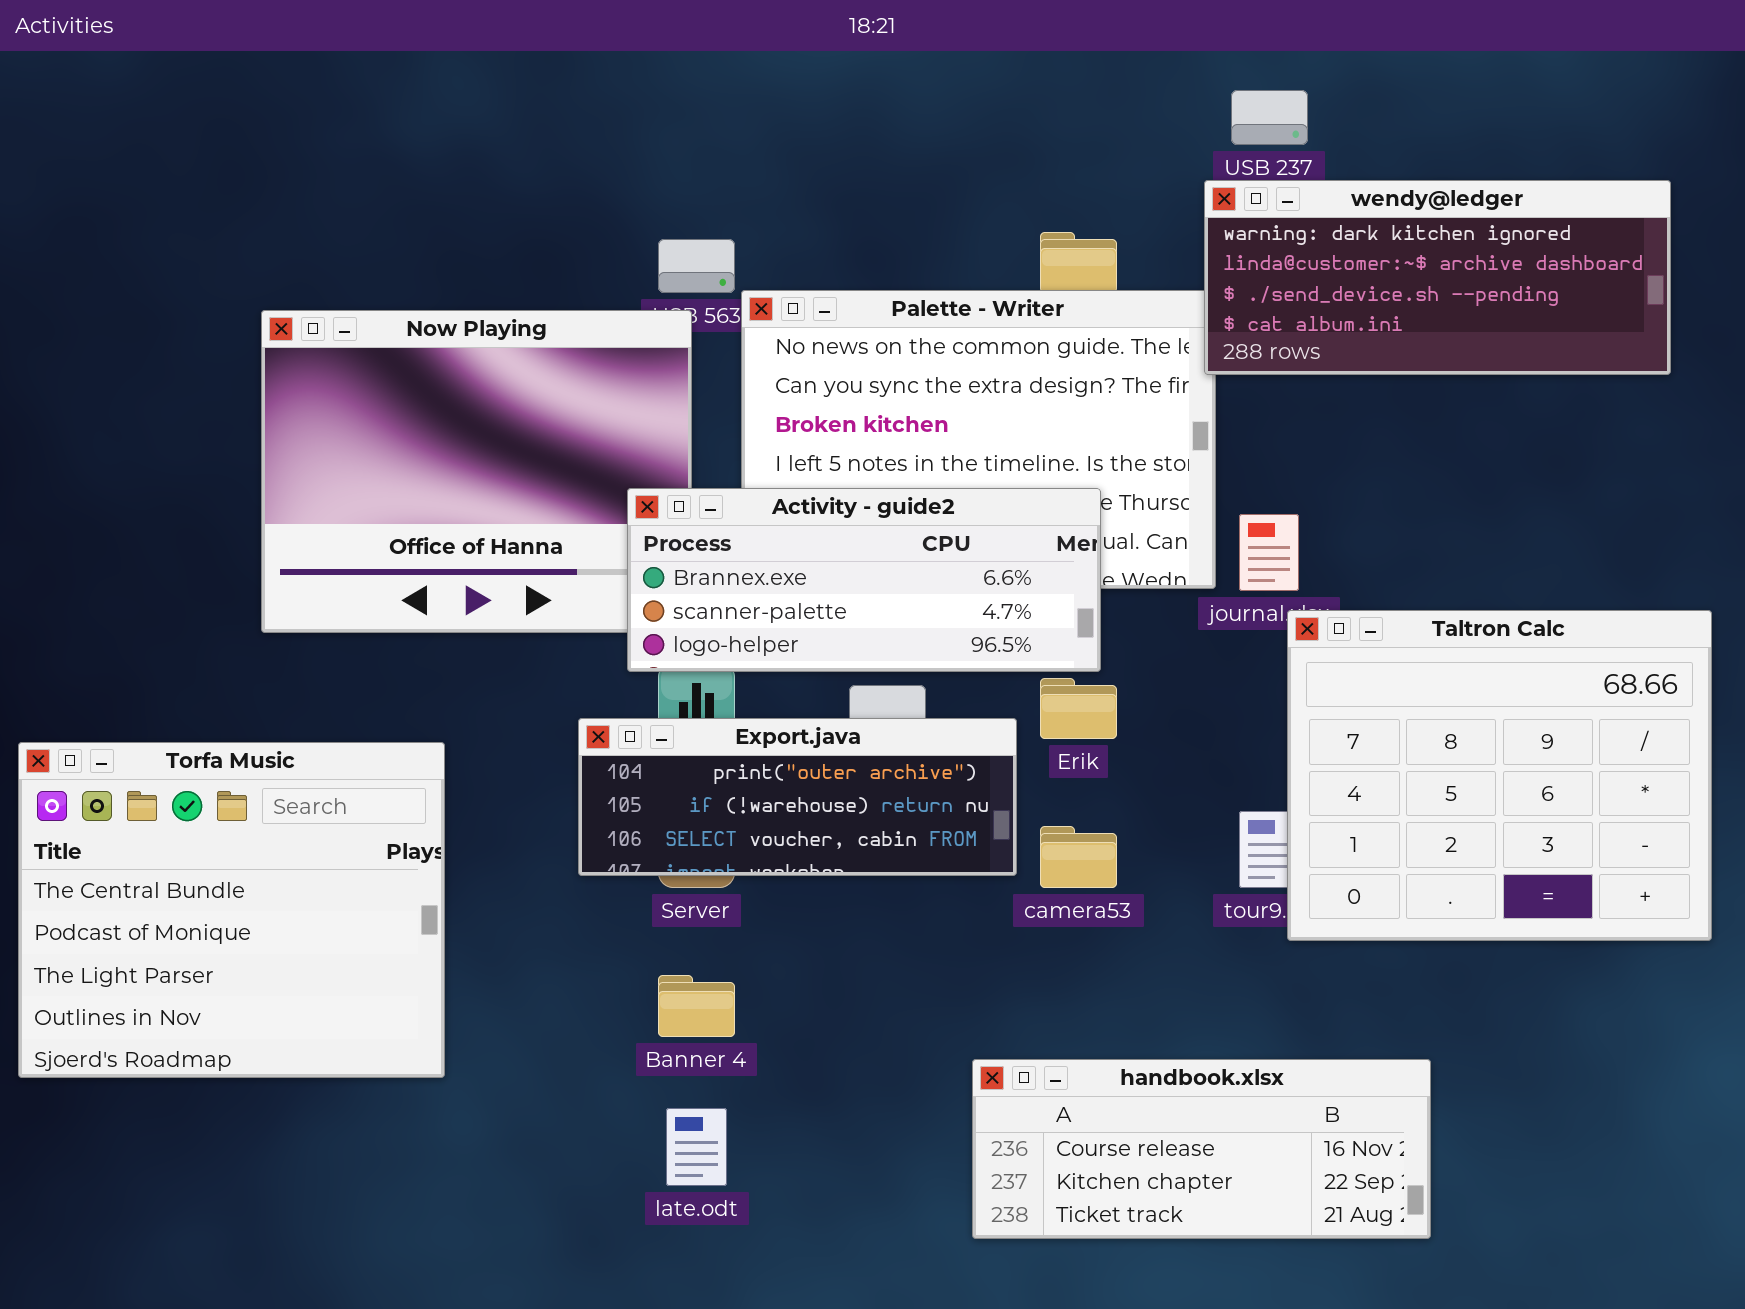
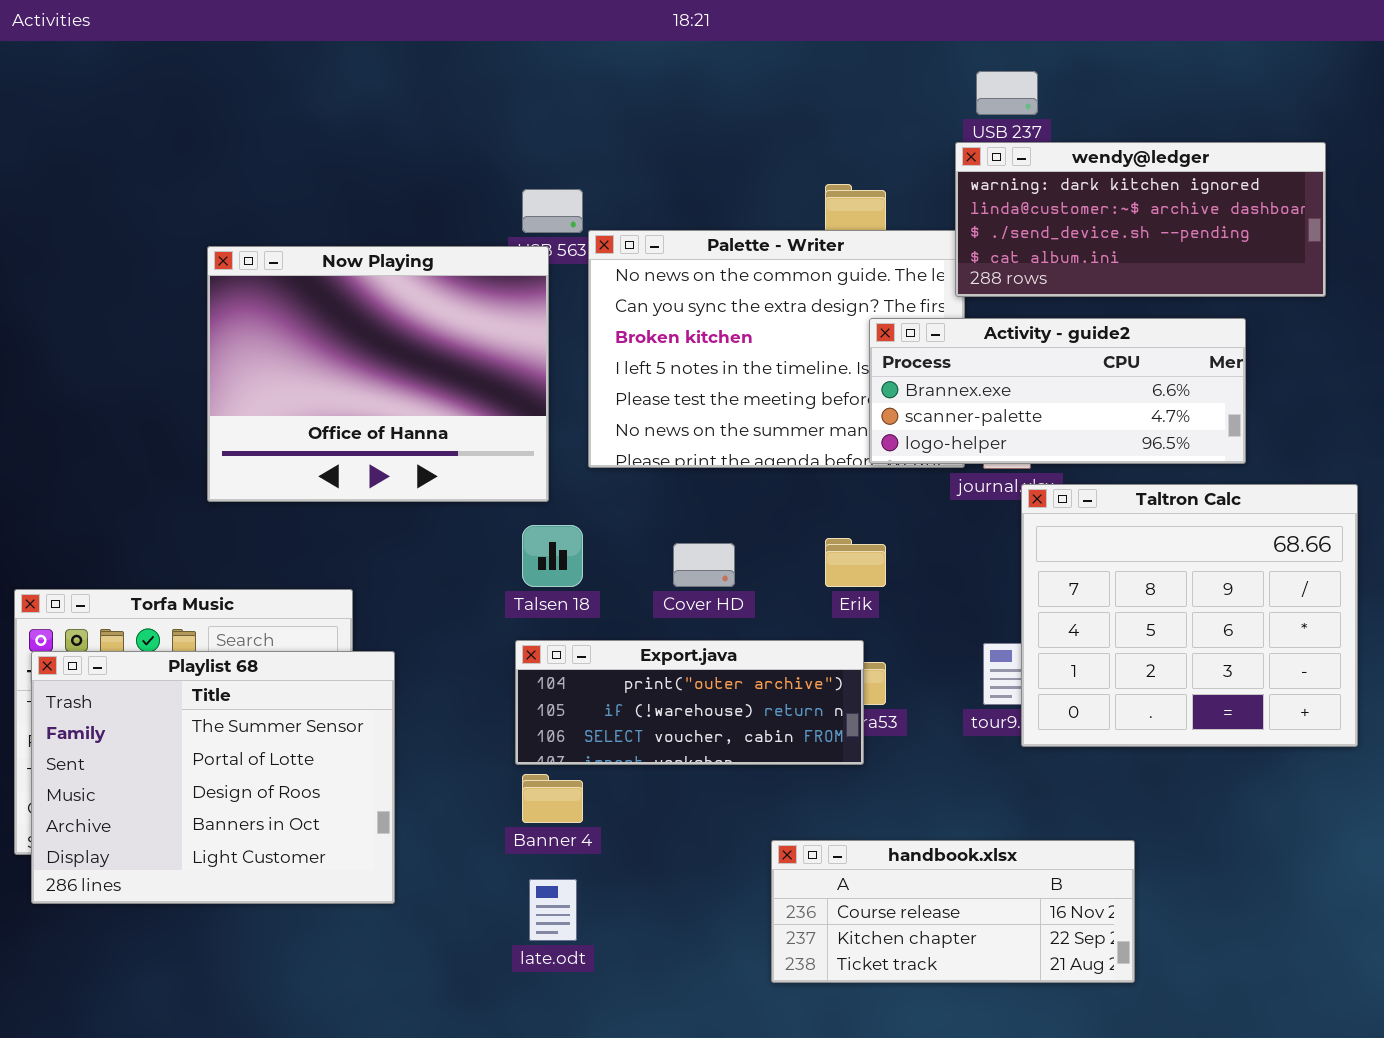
Activity - guide2: [627,488,1101,672] -> [869,318,1246,464], moved
Export.java: [578,718,1017,876] -> [515,640,864,765], moved
Playlist 68: none -> [31,651,395,904], opened

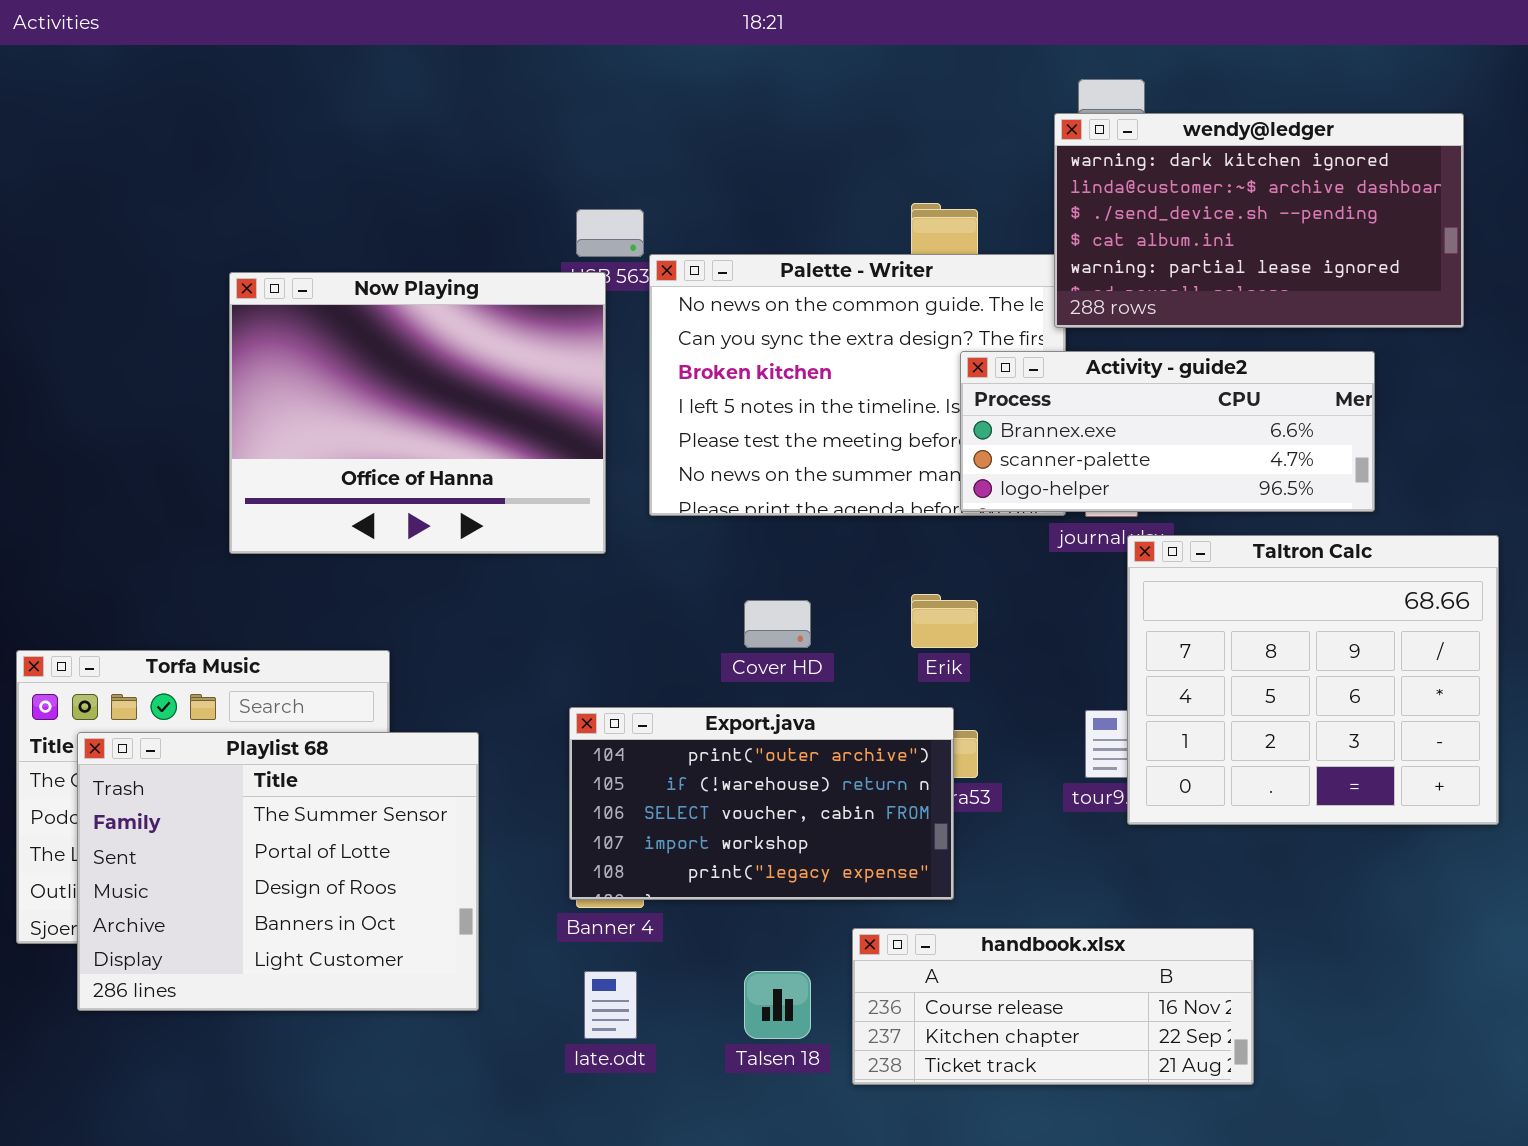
wendy@ledger: [955,142,1326,297] -> [1054,113,1464,328], resized
Talsen 18: [522,525,583,587] -> [744,971,811,1039], moved
Export.java: [515,640,864,765] -> [569,707,954,900], resized
Playlist 68: [31,651,395,904] -> [77,732,479,1011], moved

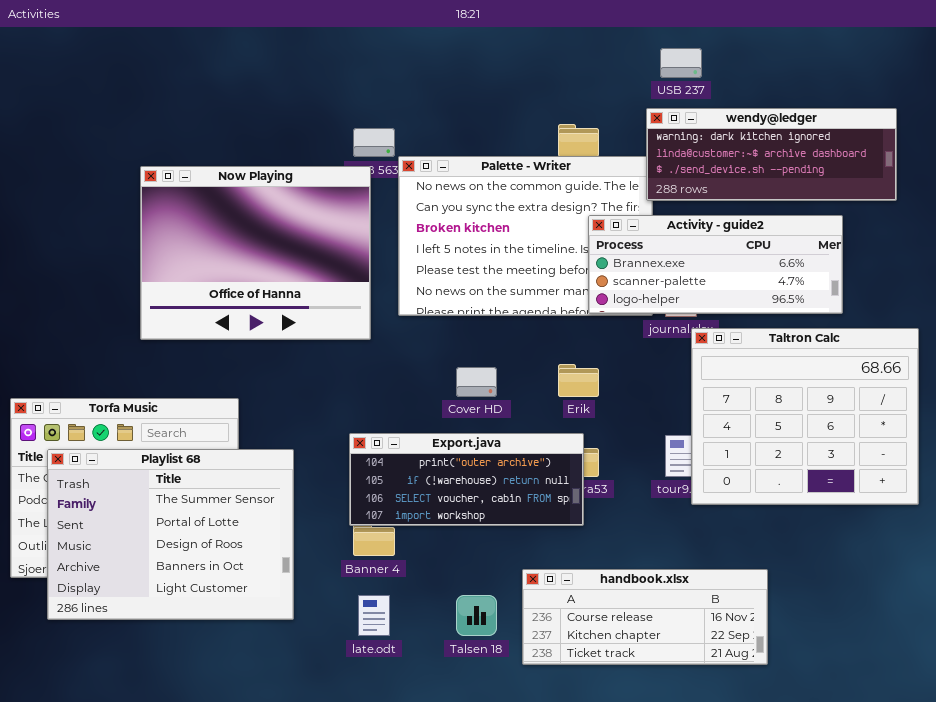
wendy@ledger: [1054,113,1464,328] -> [646,108,897,201], resized
Export.java: [569,707,954,900] -> [349,433,584,526], resized

